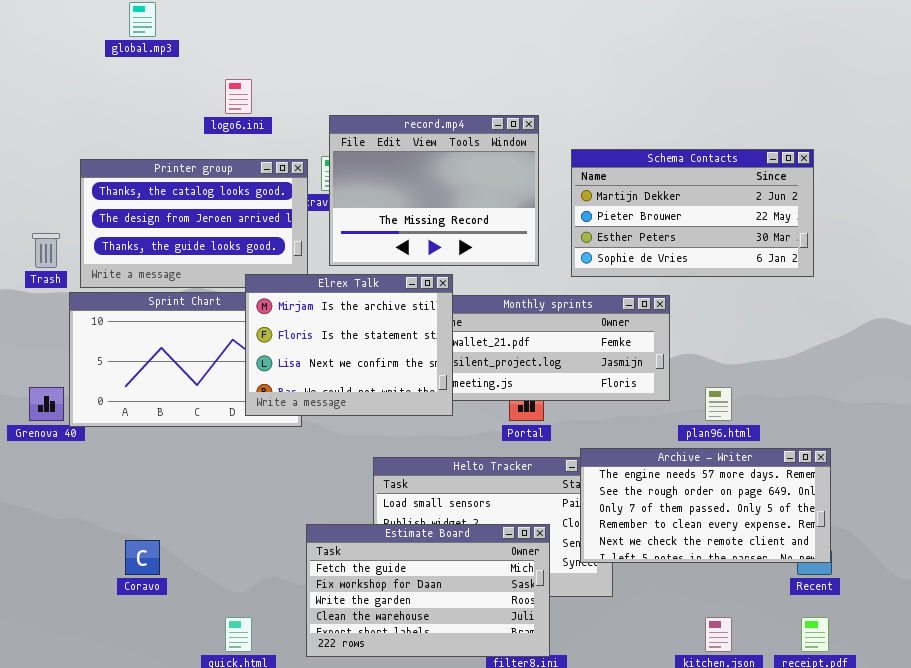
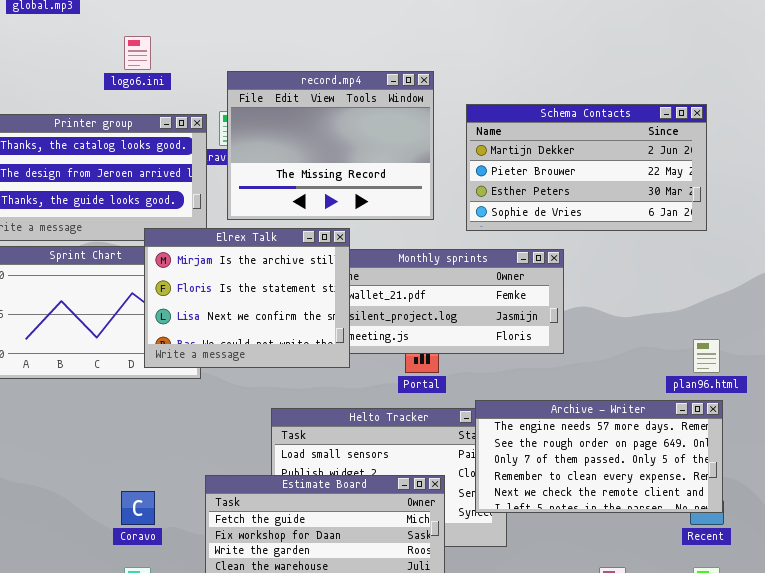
plan96.html: [705,387,732,421] -> [693,339,720,373], moved
Coravo: [125,540,160,575] -> [121,491,155,525], moved

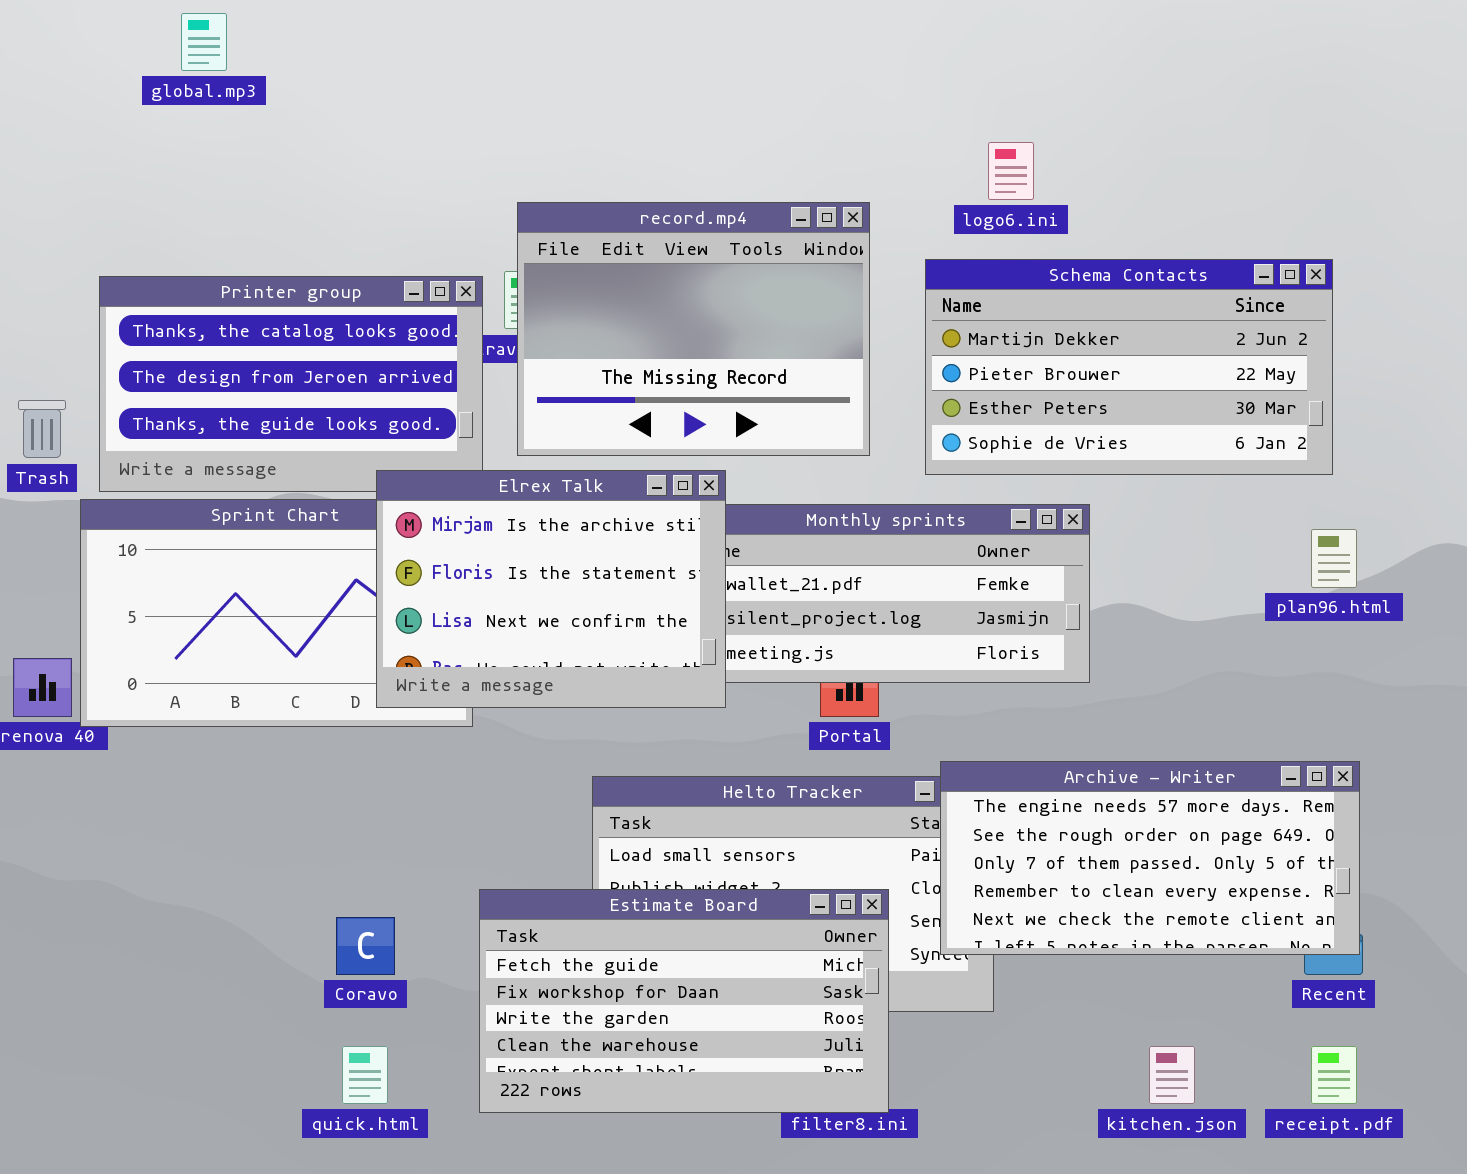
logo6.ini: [124,36,151,70] -> [988,142,1034,200], moved
plan96.html: [693,339,720,373] -> [1311,529,1357,588], moved

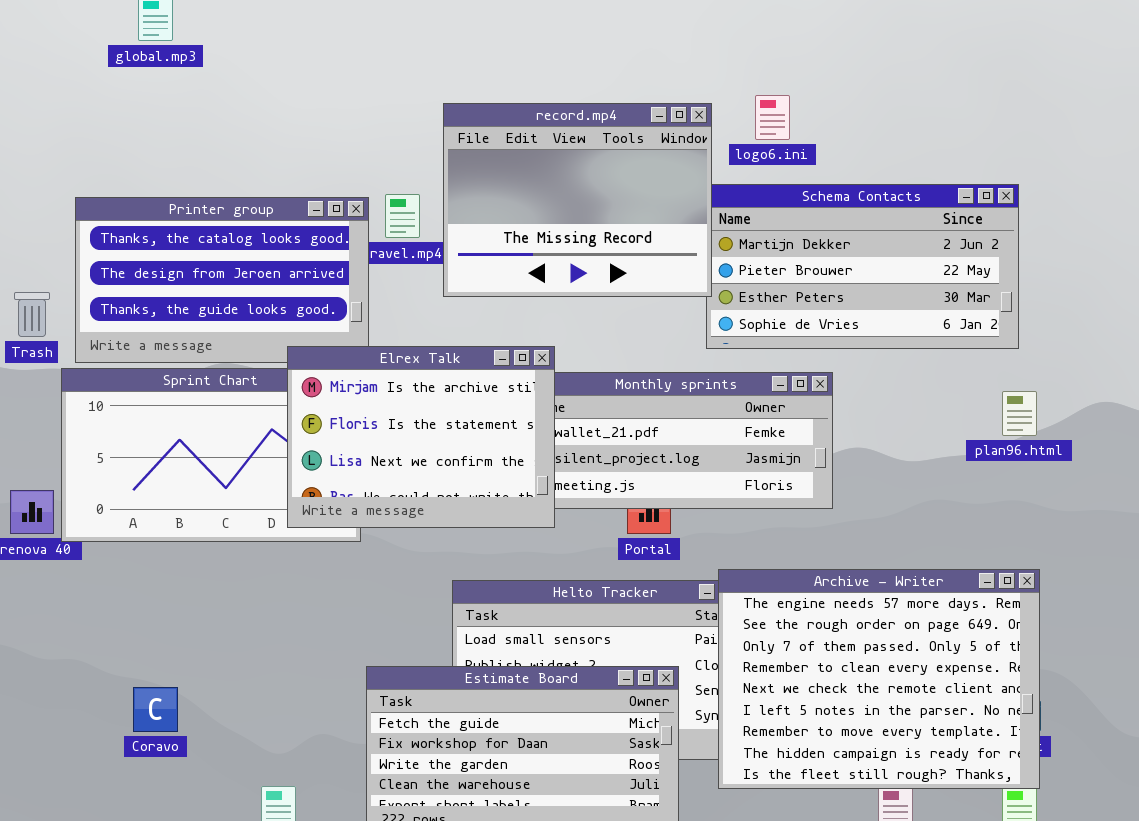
record.mp4: [517,202,870,456] -> [443,103,712,297], moved
Archive - Writer: [940,761,1360,955] -> [718,569,1040,789], resized
Coravo: [336,917,395,975] -> [133,687,178,732], moved

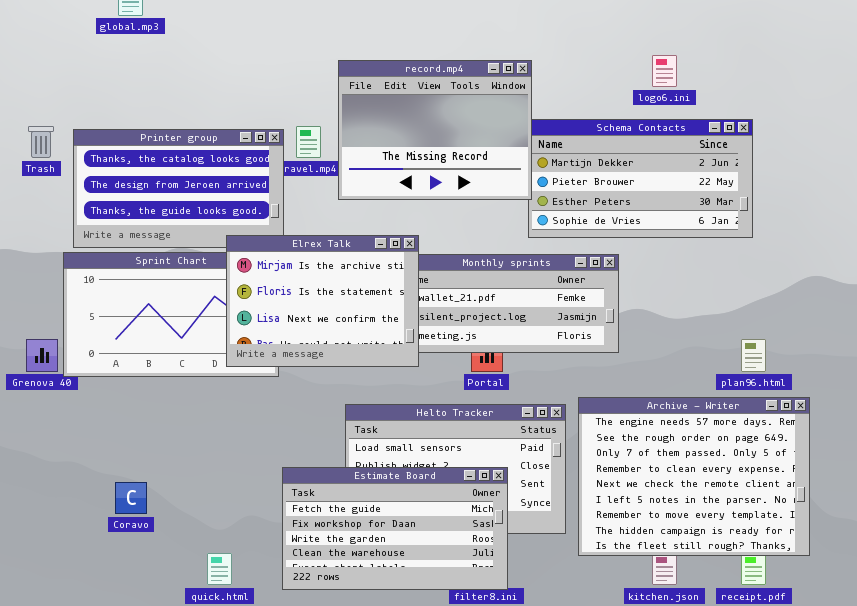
logo6.ini: [755,95,790,140] -> [652,55,677,87], moved
Trash: [14,292,50,337] -> [28,126,54,158], moved
plan96.html: [1002,391,1037,436] -> [741,339,766,372], moved
Archive - Writer: [718,569,1040,789] -> [578,397,810,556], moved

